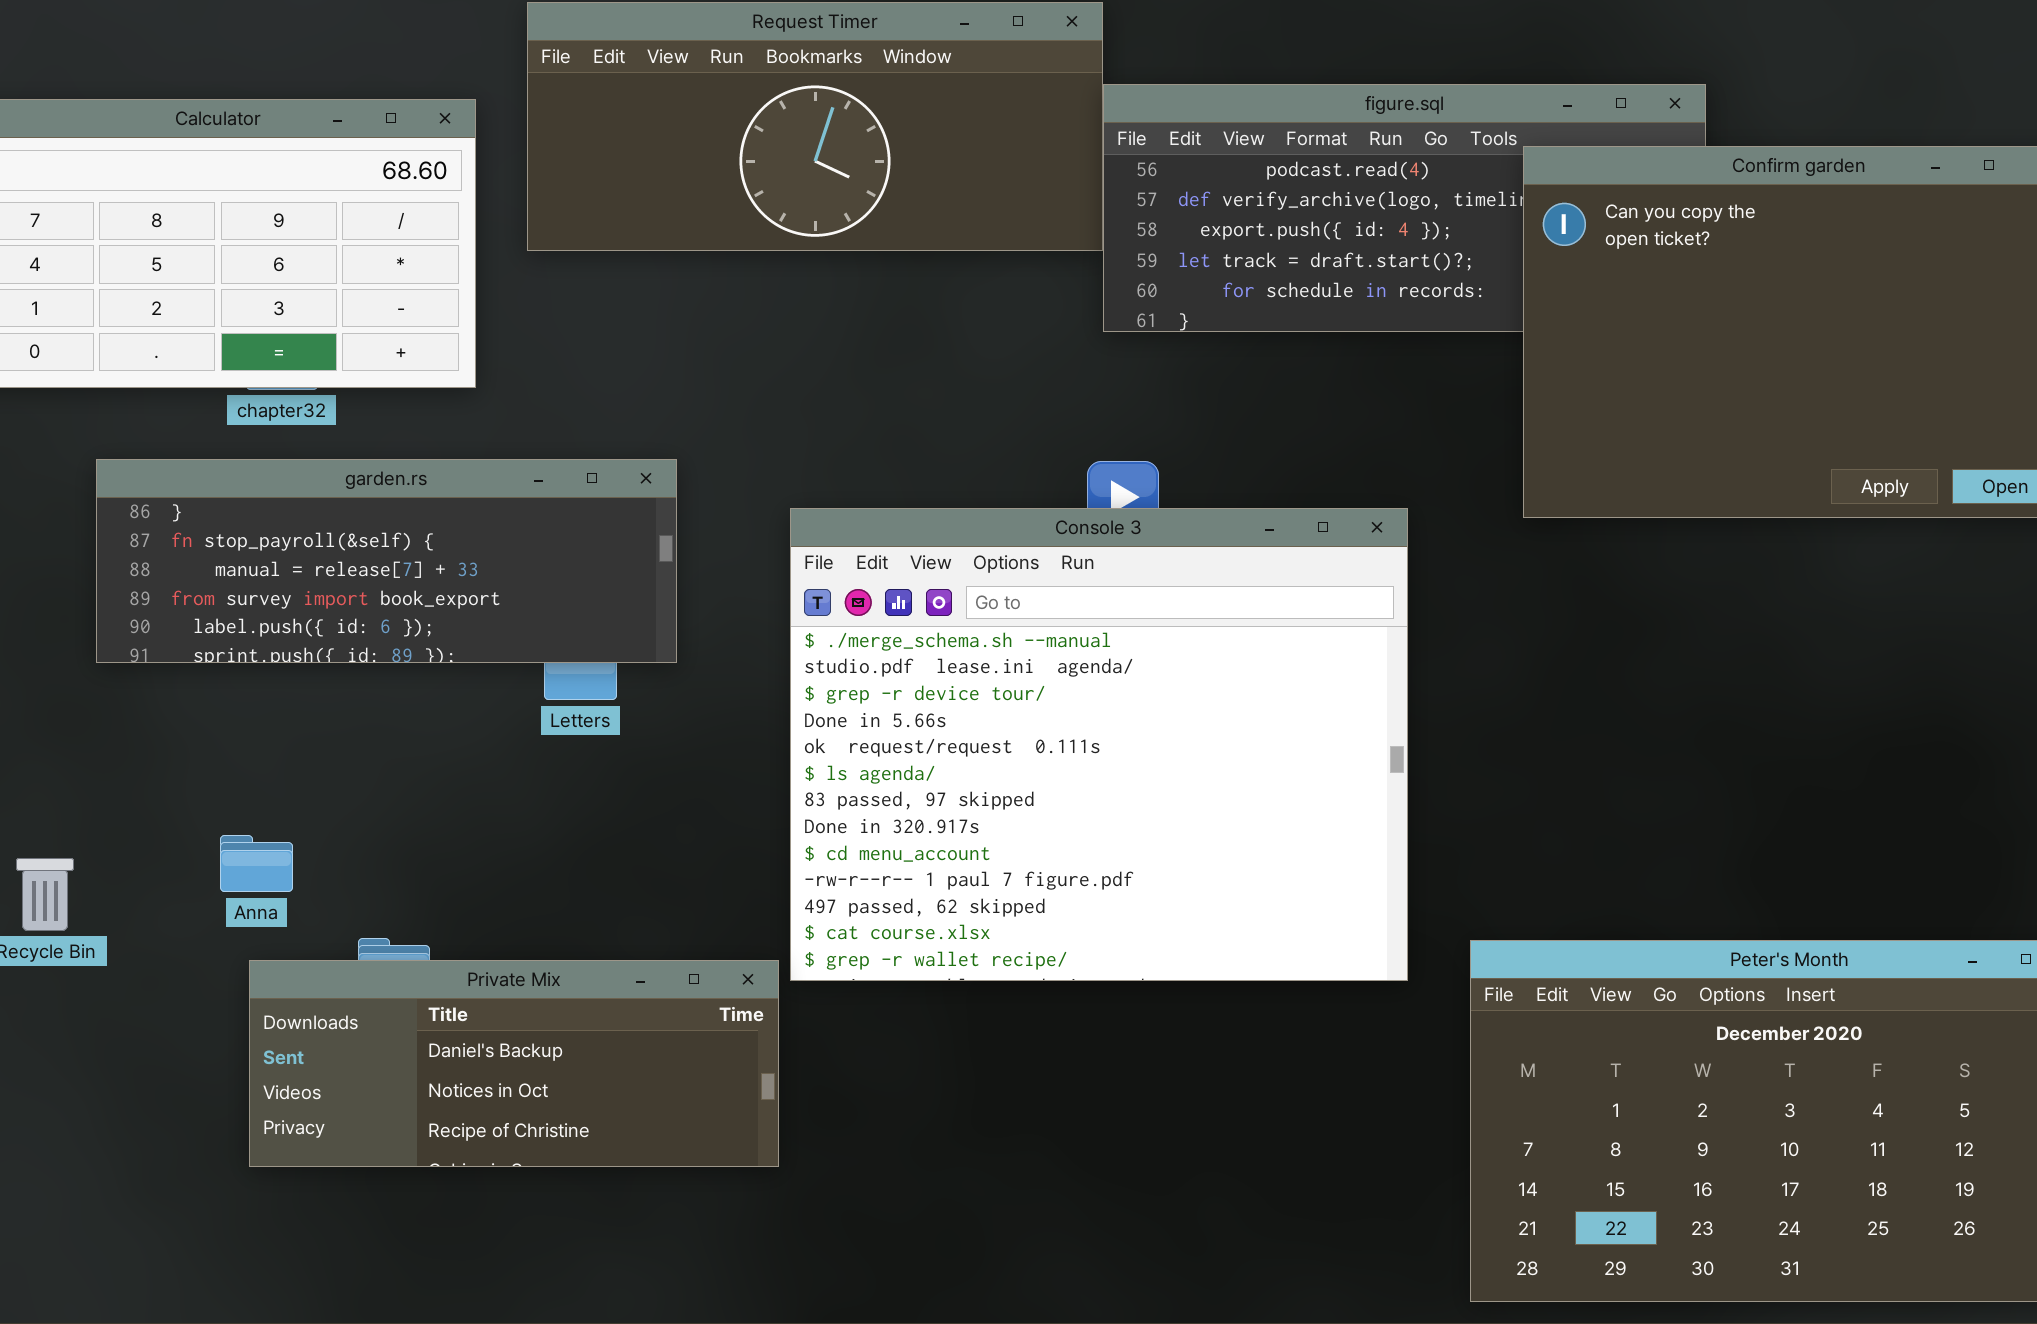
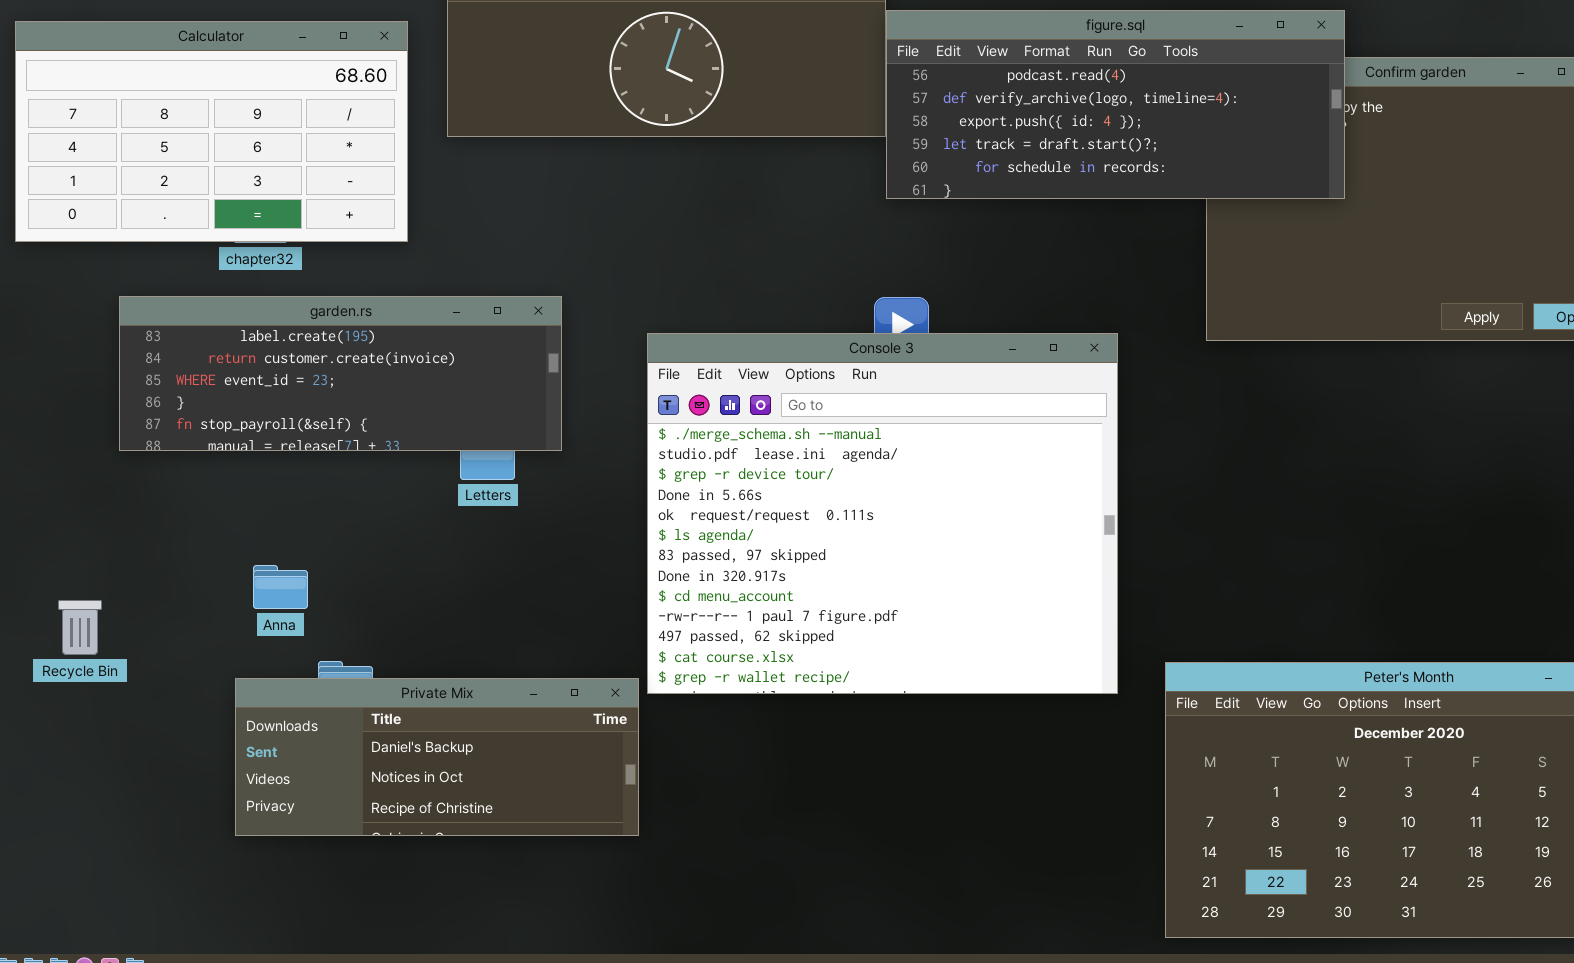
figure.sql: [1103,84,1706,332] -> [886,10,1345,199], raised
garden.rs: [96,459,677,663] -> [119,296,562,451], scrolled up 3 rows
Anna: [220,835,293,892] -> [253,565,308,609], moved

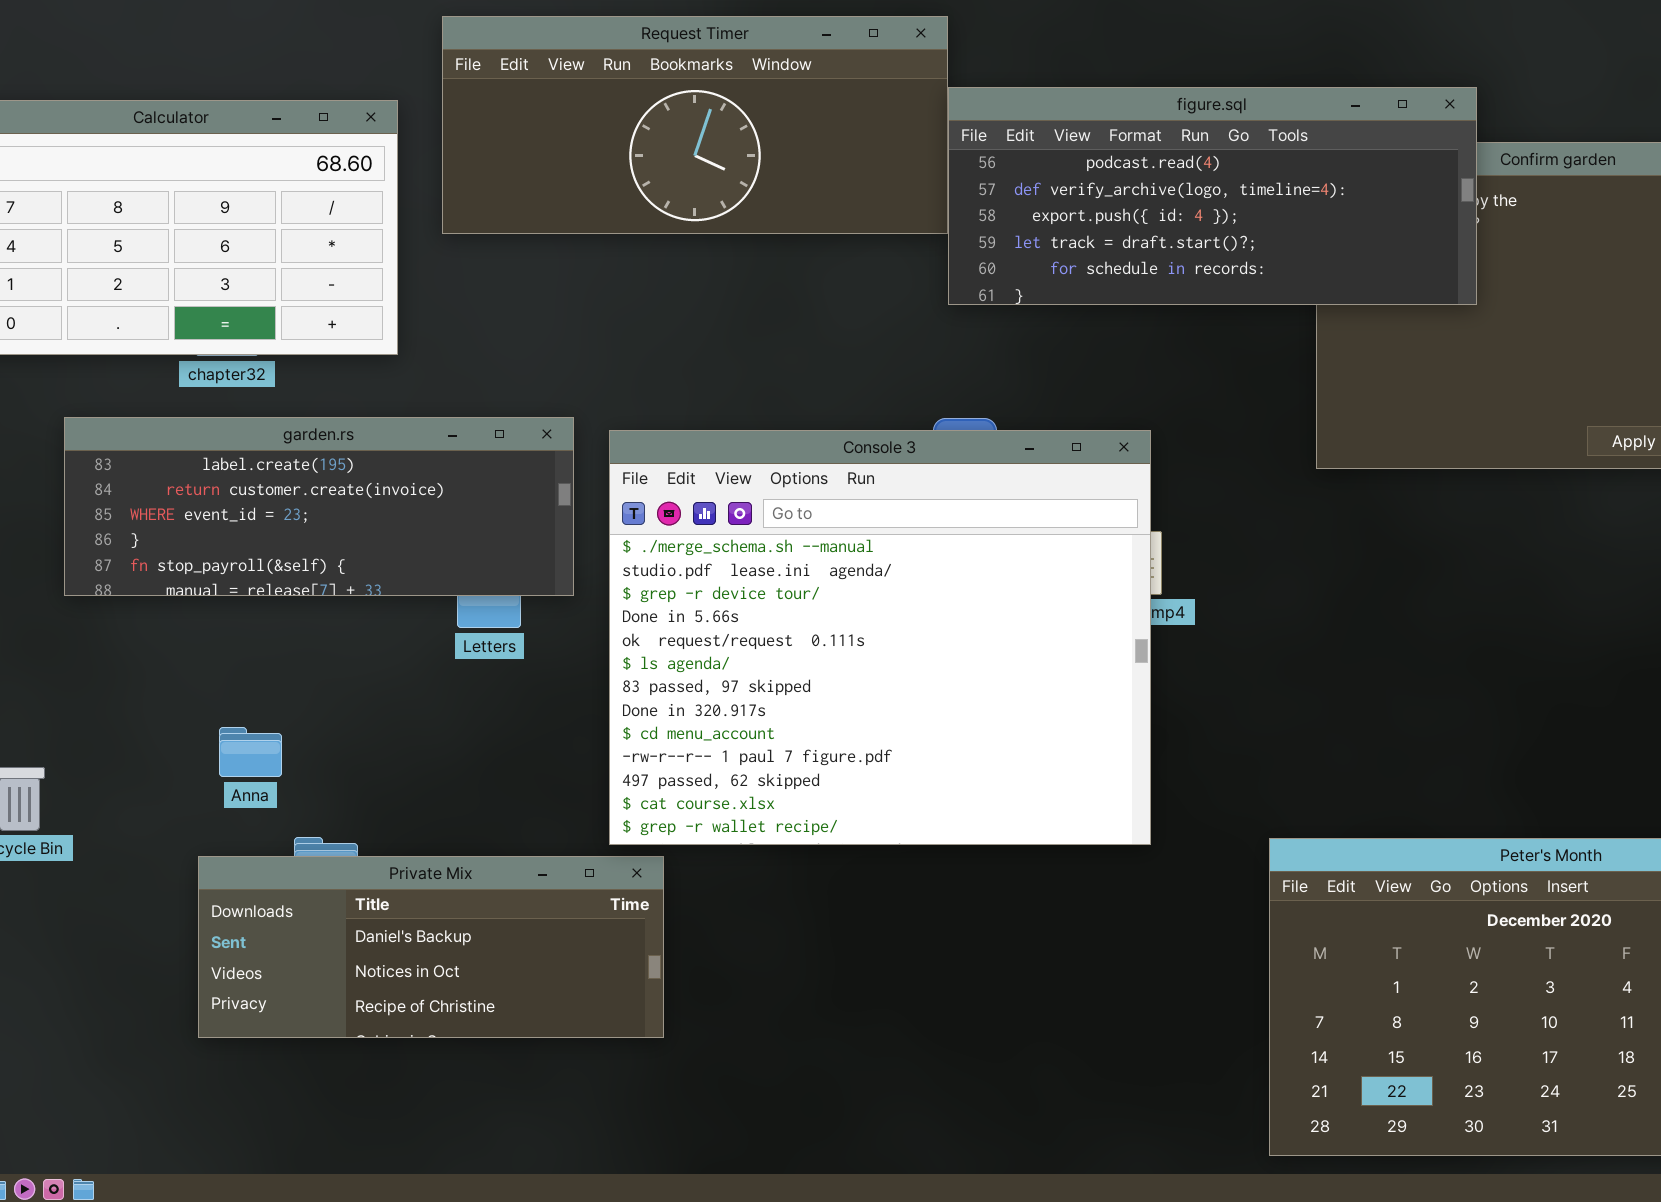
Console 3: [647,333,1118,694] -> [609,430,1151,845], moved

